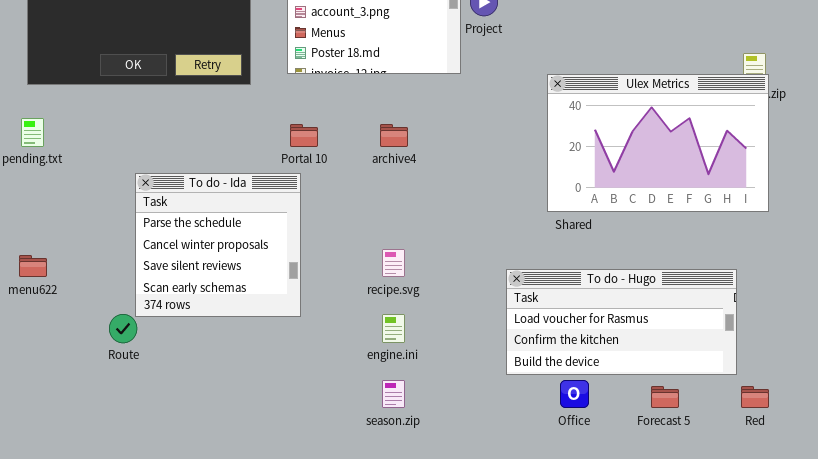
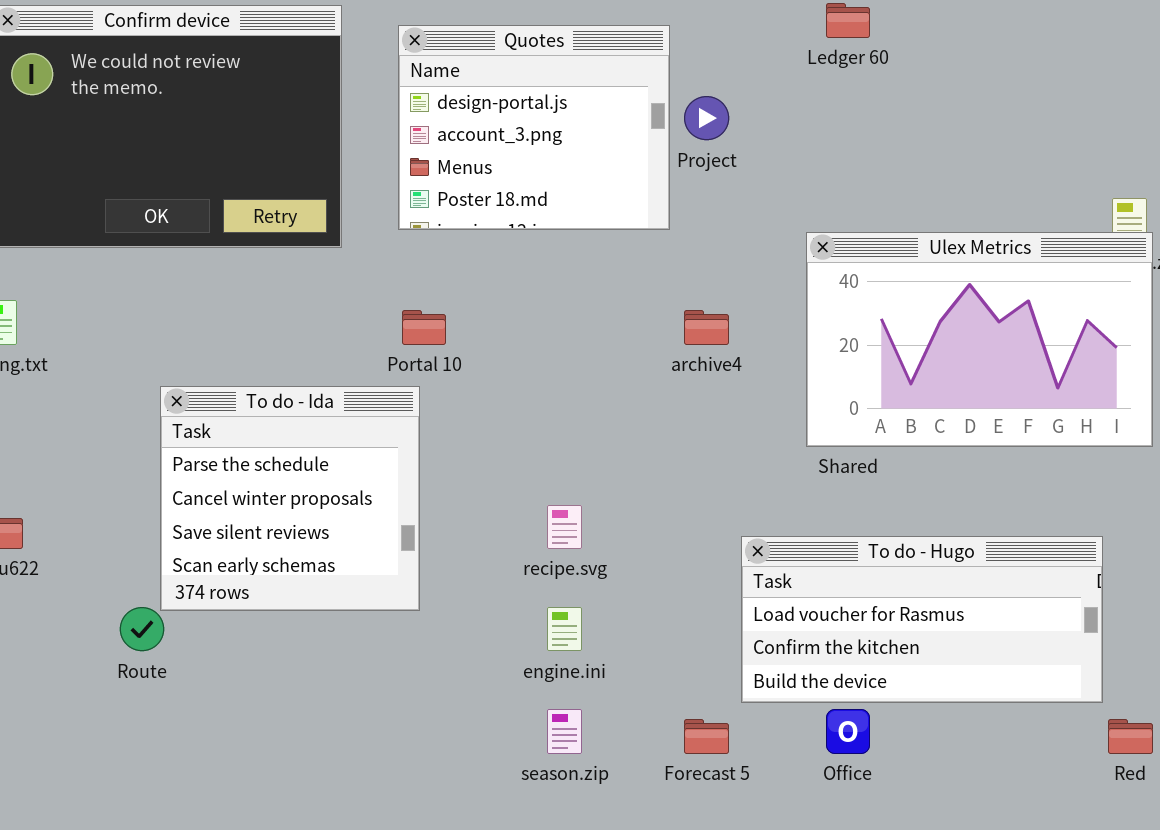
archive4: [380,124,408,147] -> [684,310,729,345], moved
Forecast 5: [651,386,679,408] -> [684,719,729,754], moved

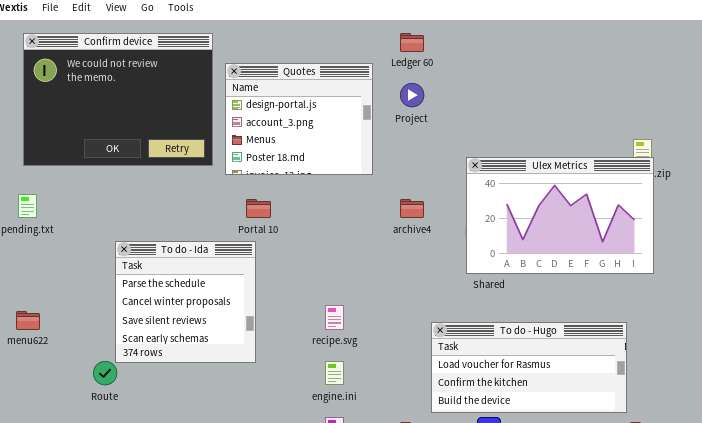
Ledger 60: [826,3,870,38] -> [400,33,424,52], moved
Quotes: [398,25,670,230] -> [225,63,373,175], moved

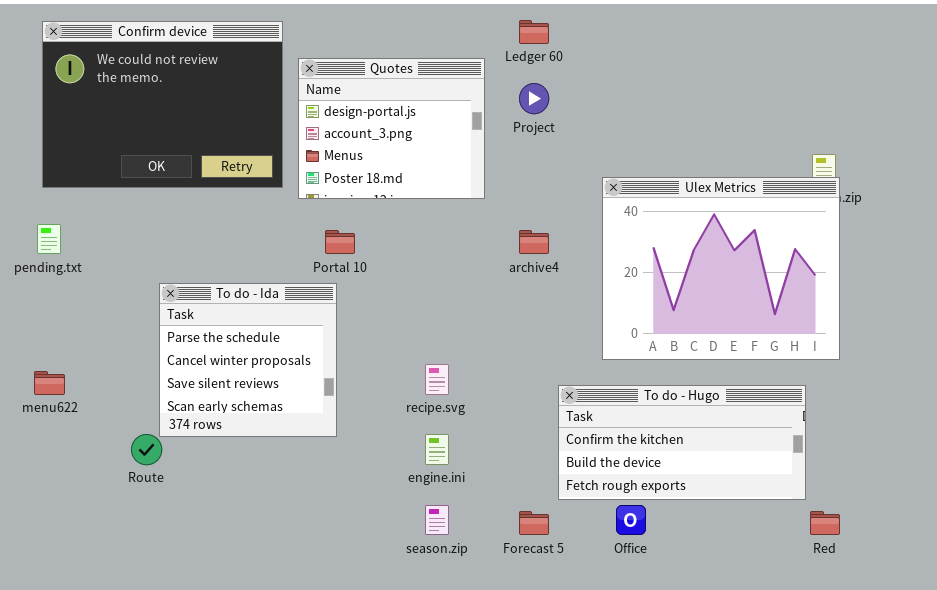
Ulex Metrics: [466,157,654,274] -> [602,177,840,360], resized
To do - Hugo: [431,322,627,413] -> [558,385,806,500], scrolled down 1 row

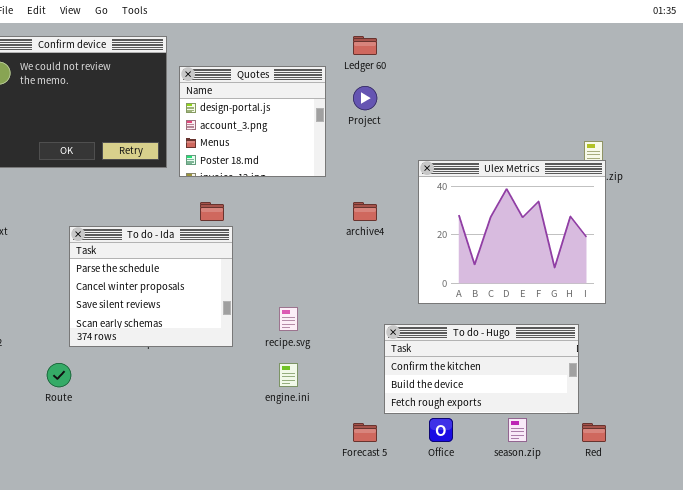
To do - Ida: [159,283,337,437] -> [69,226,233,347], moved, resized
season.zip: [425,505,449,535] -> [508,418,527,442], moved

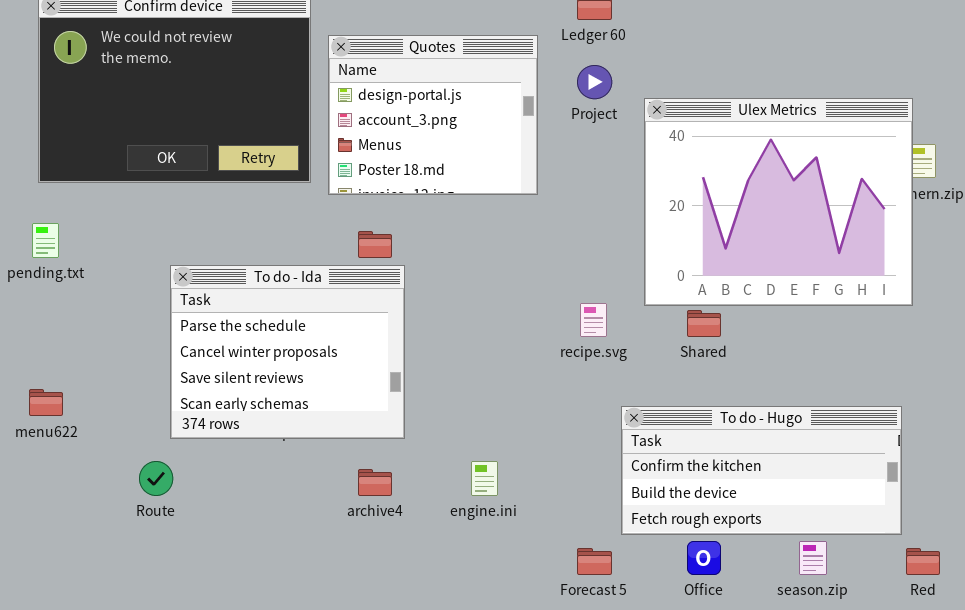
Ulex Metrics: [418,160,606,304] -> [644,98,913,306], moved
archive4: [353,202,377,221] -> [358,469,392,496], moved
recipe.svg: [279,307,298,331] -> [580,303,607,337], moved

